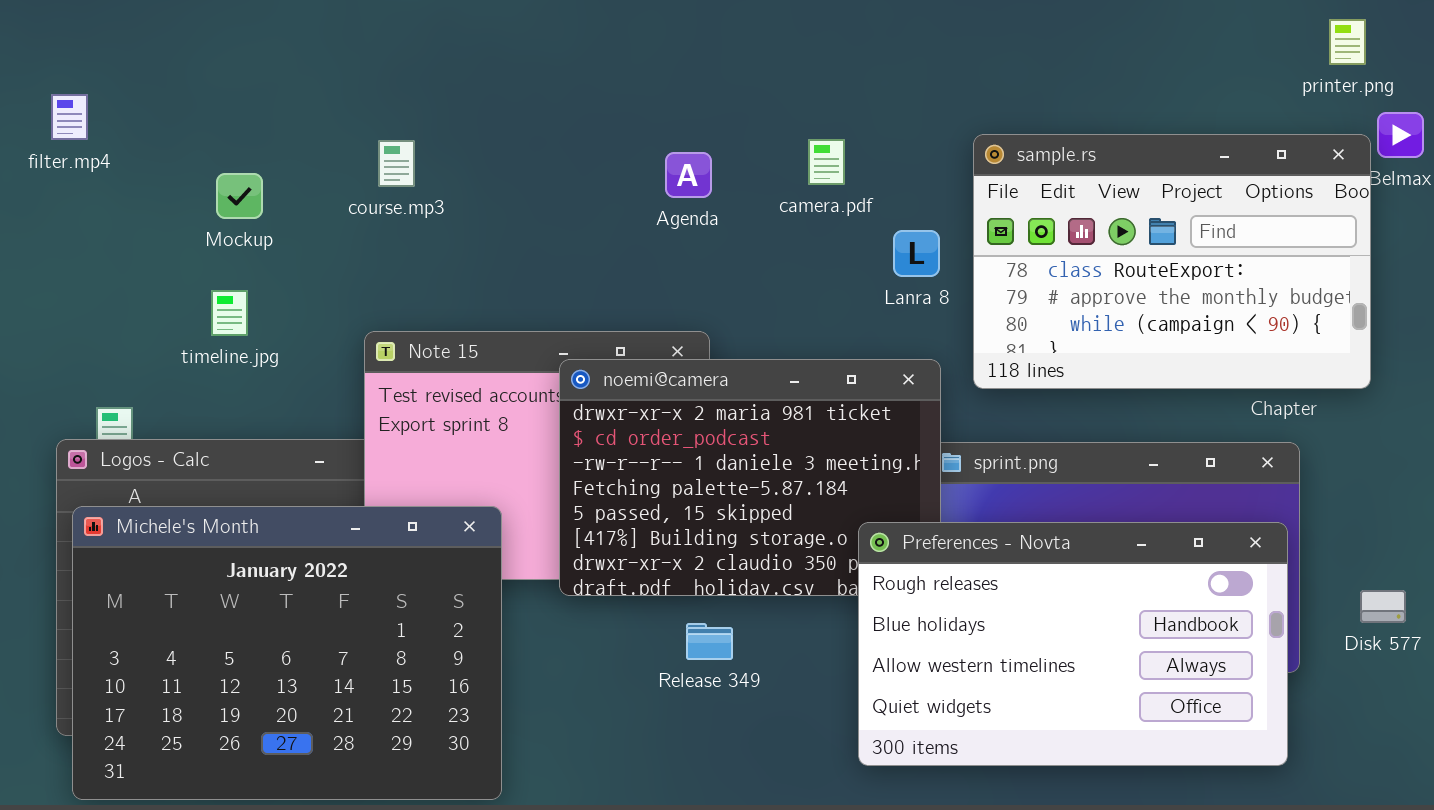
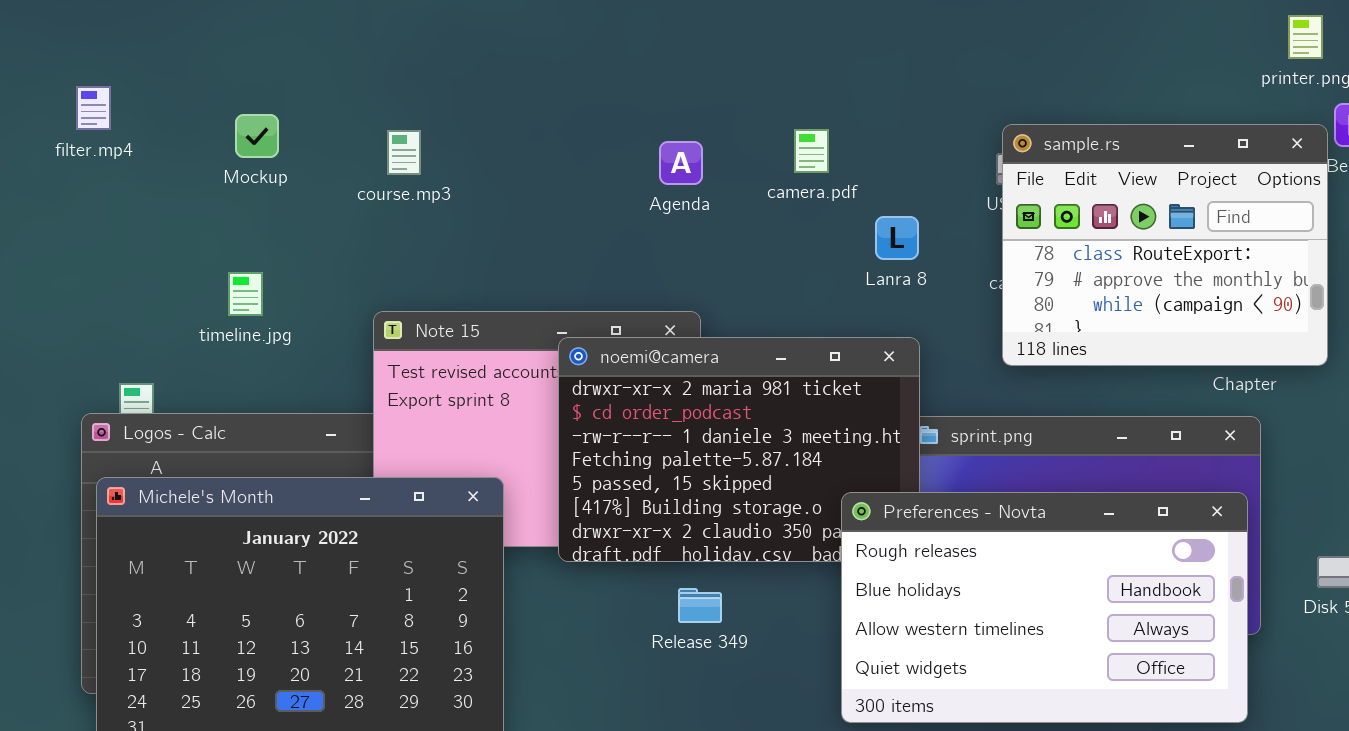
sample.rs: [973,134,1371,389] -> [1002,124,1328,366], resized
Mockup: [216,173,263,219] -> [235,114,279,158], moved

